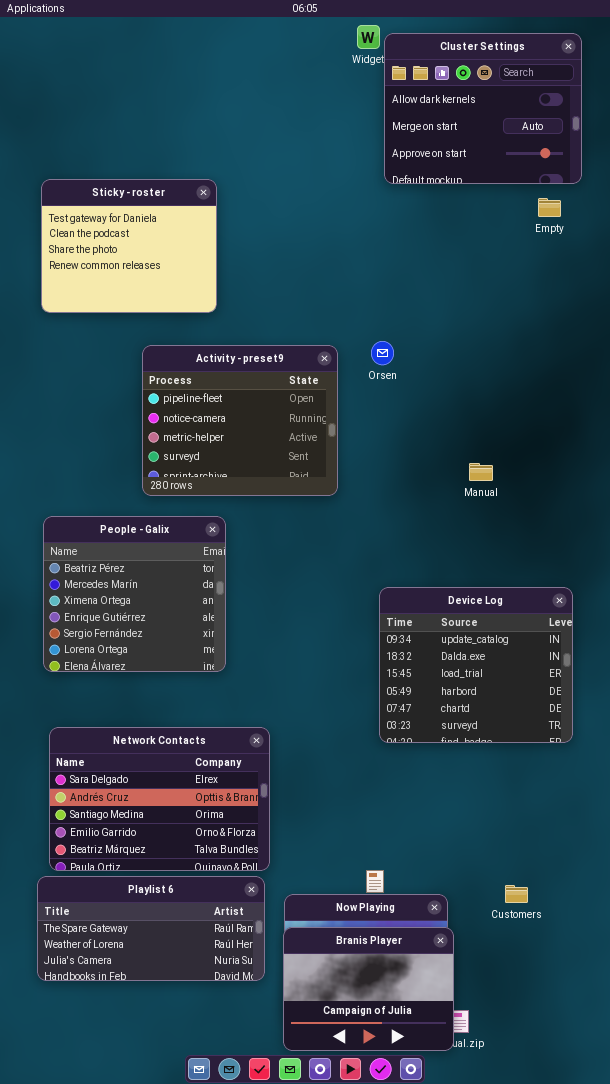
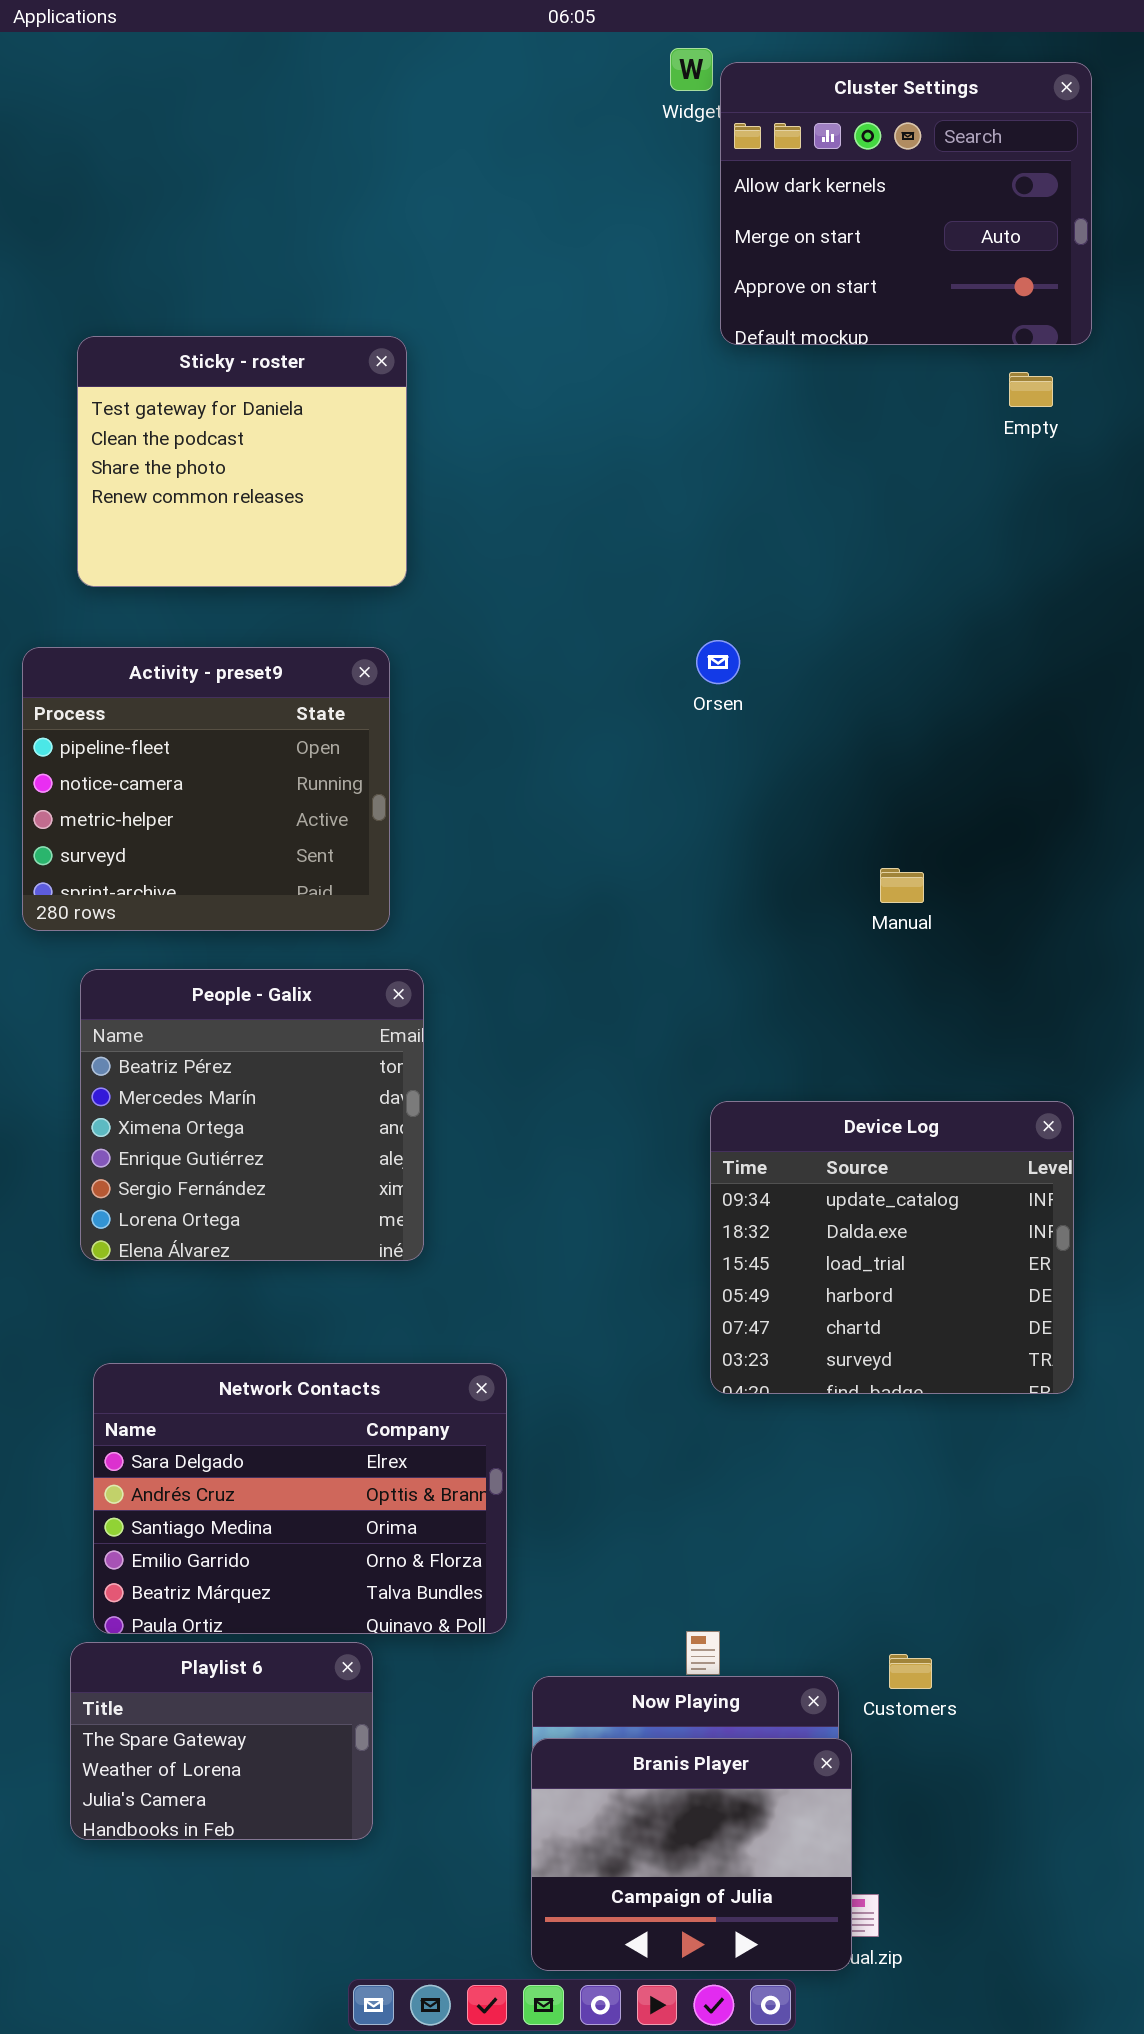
Activity - preset9: [142,345,338,496] -> [22,647,390,931], moved
Playlist 6: [37,876,265,981] -> [70,1642,373,1840], resized
Customers: [505,885,528,903] -> [889,1654,932,1689], moved

